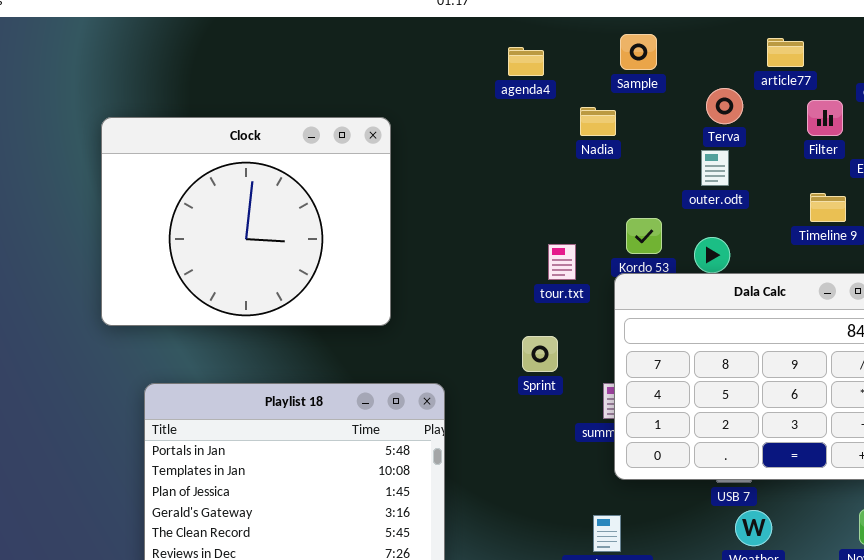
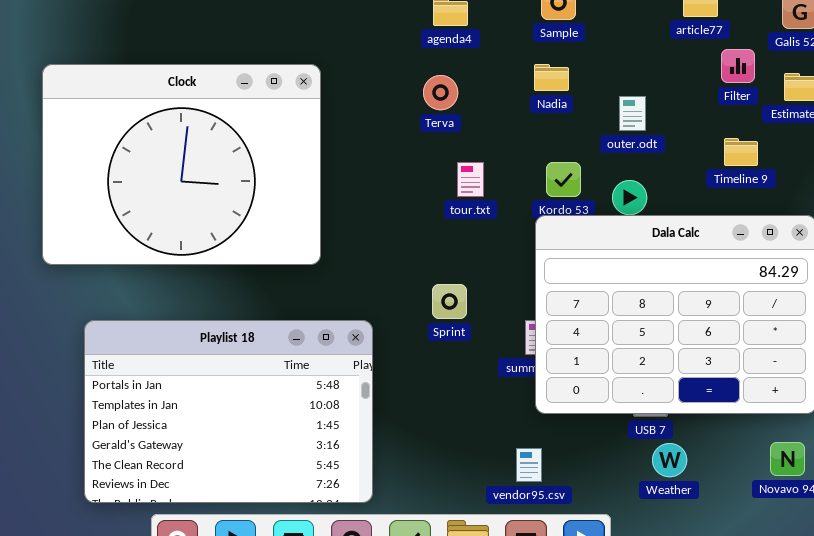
Terva: [706,88,743,124] -> [423,75,458,110], moved
Nadia: [580,107,616,136] -> [534,64,569,91], moved
tour.txt: [548,244,576,280] -> [457,162,484,197], moved
Sprint: [522,336,558,372] -> [432,284,467,319], moved

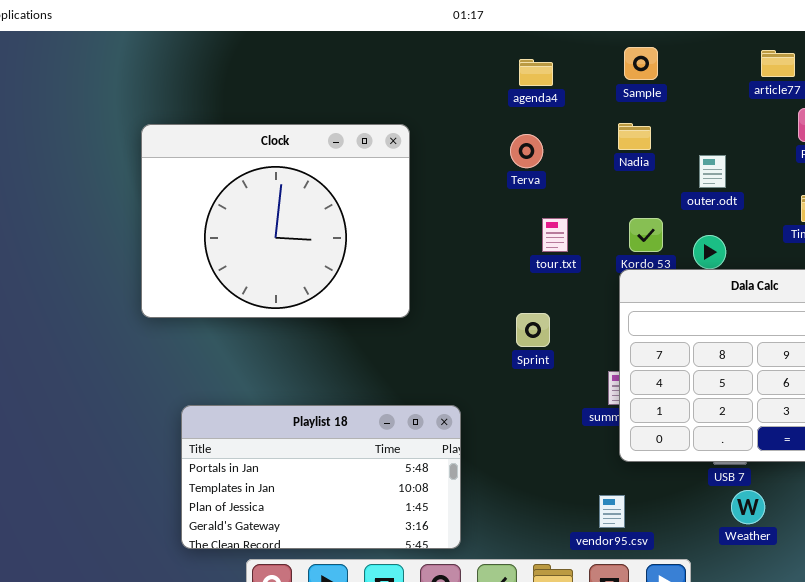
Sprint: [432,284,467,319] -> [516,313,550,347], moved
Playlist 18: [84,320,373,503] -> [181,405,461,549], resized

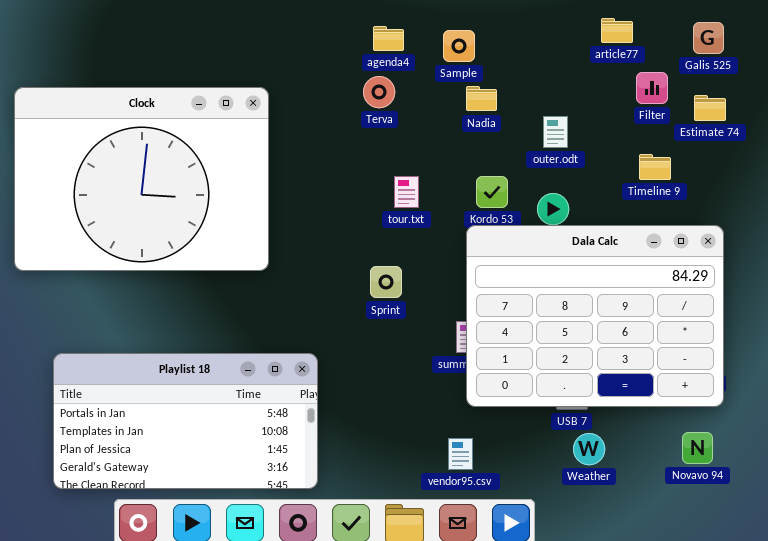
Sample: [624,47,658,80] -> [443,30,475,62], moved
Terva: [510,134,543,168] -> [363,76,395,108], moved

